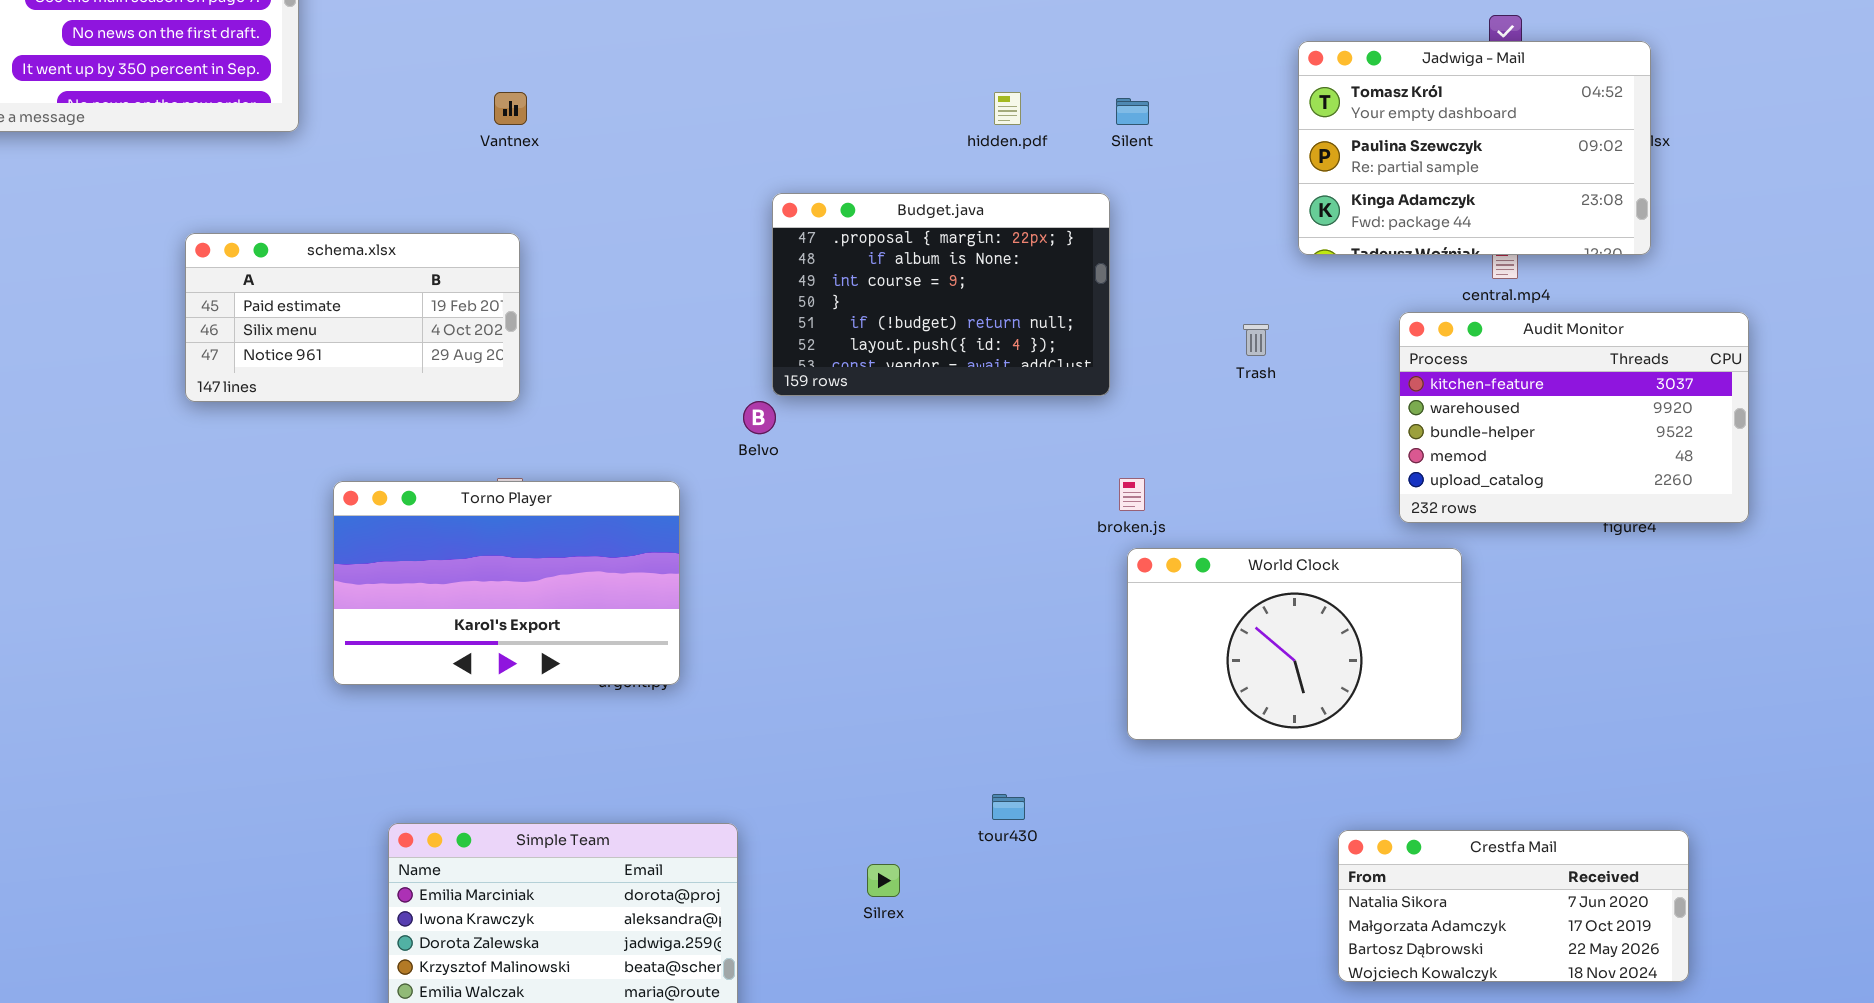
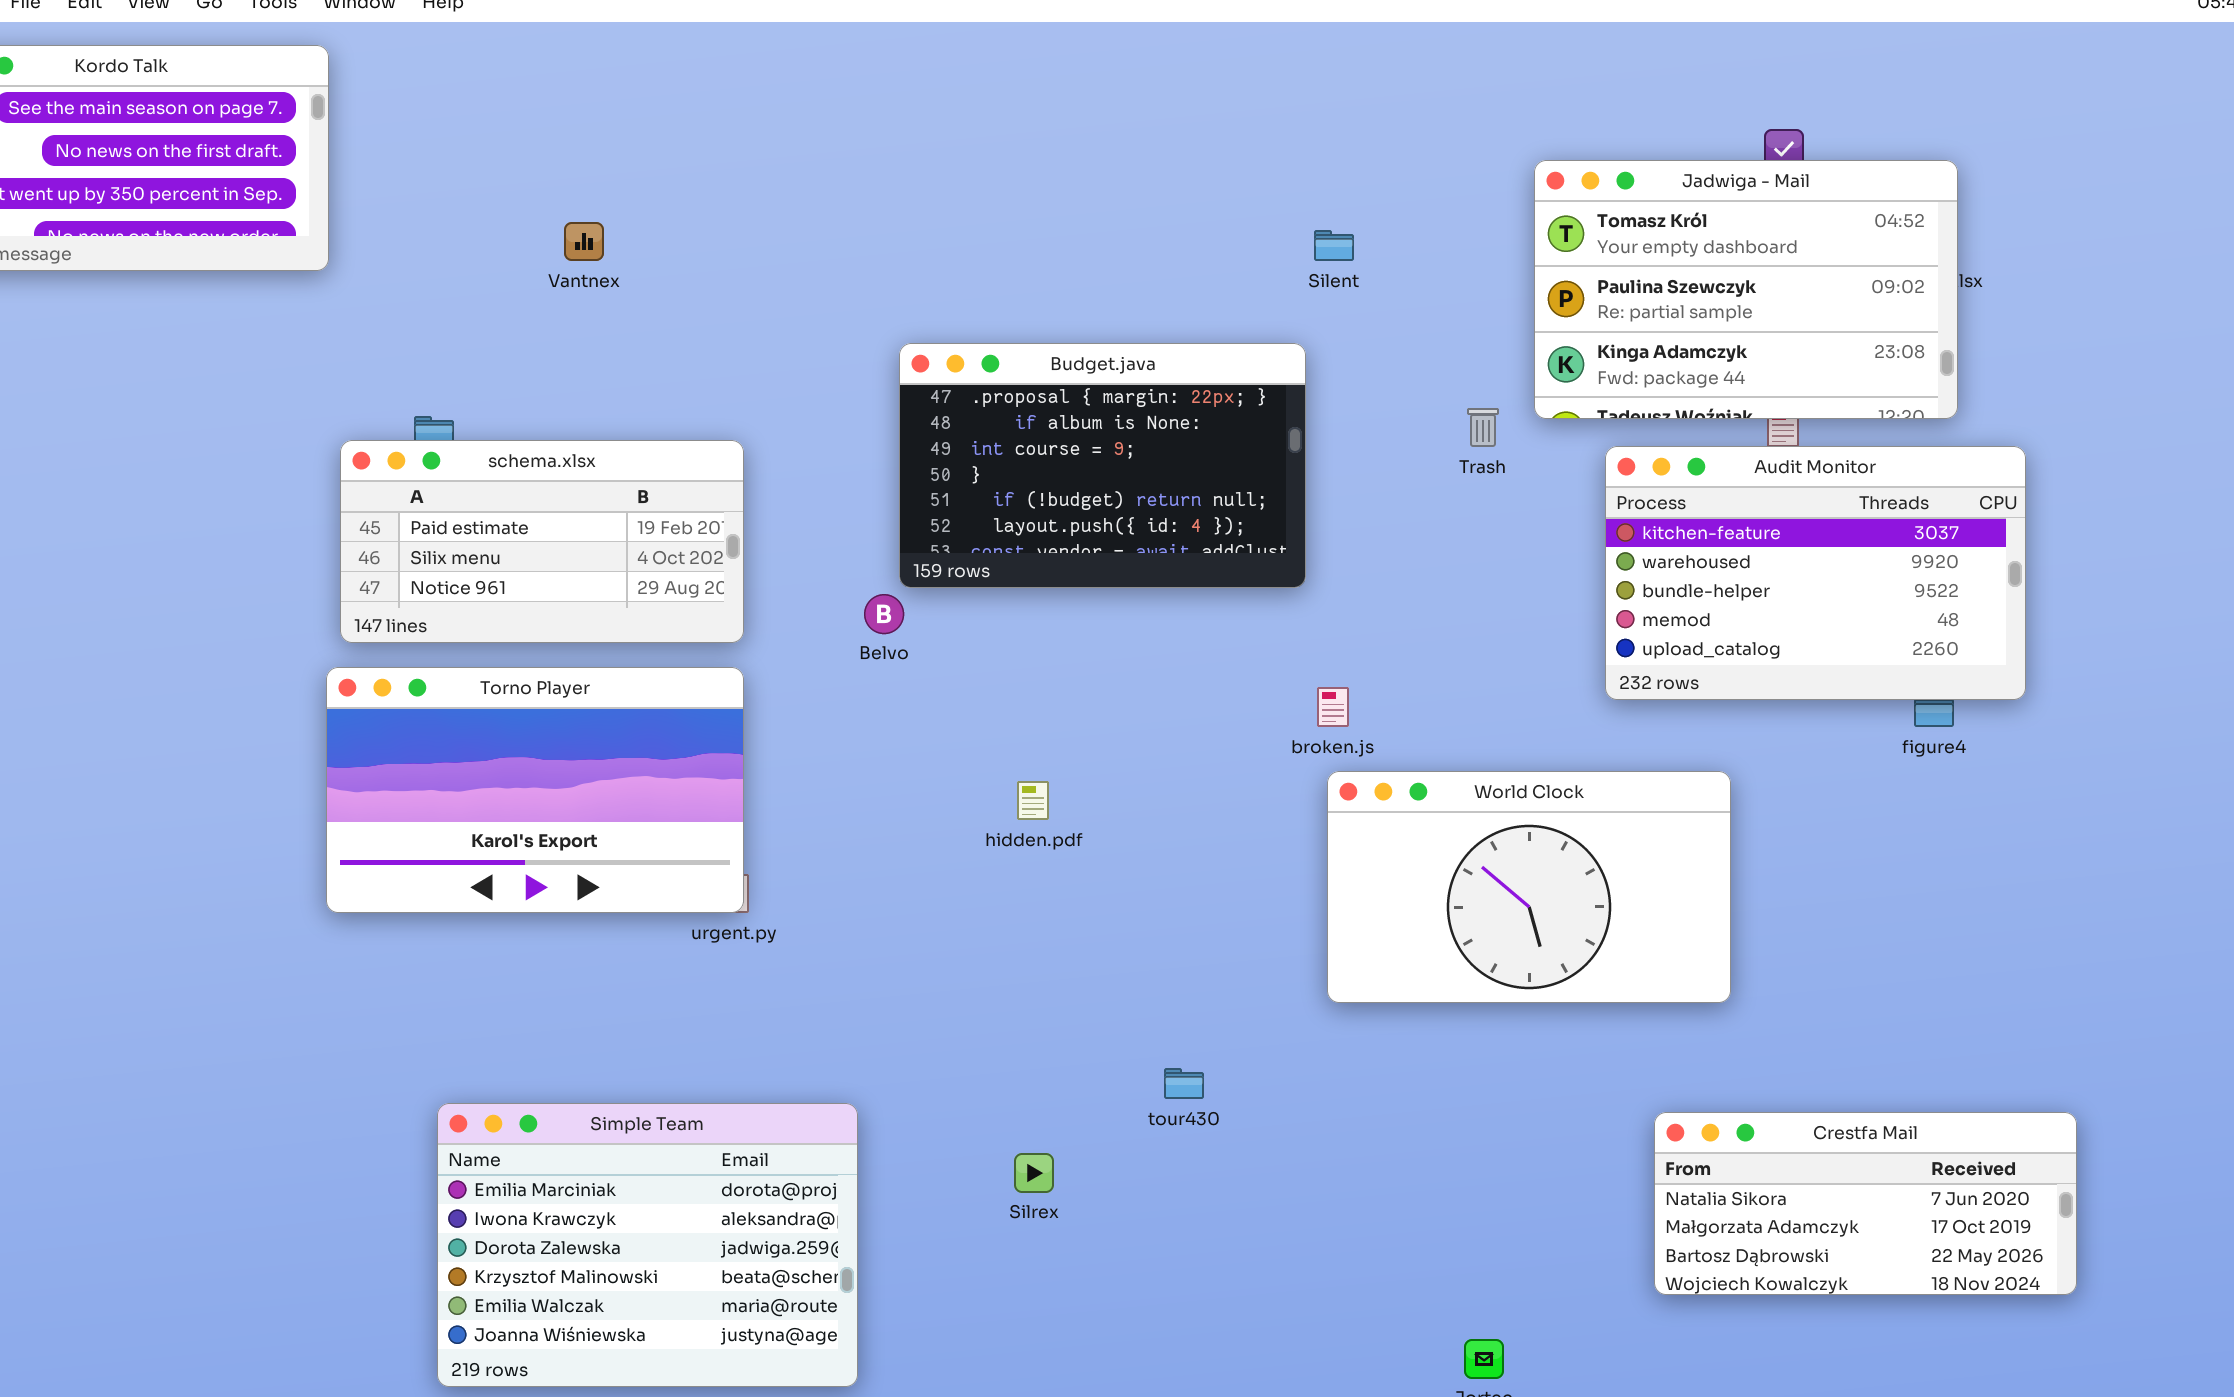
hidden.pdf: [994,92,1021,125] -> [1017,781,1049,820], moved
schema.xlsx: [185,233,520,402] -> [340,440,744,643], moved
Audit Monitor: [1399,312,1749,523] -> [1605,446,2026,700], moved
Trash: [1243,324,1269,356] -> [1467,408,1499,447], moved
Torno Player: [333,481,680,685] -> [326,667,744,913], moved
Crestfa Mail: [1338,830,1689,982] -> [1654,1112,2077,1295], moved

